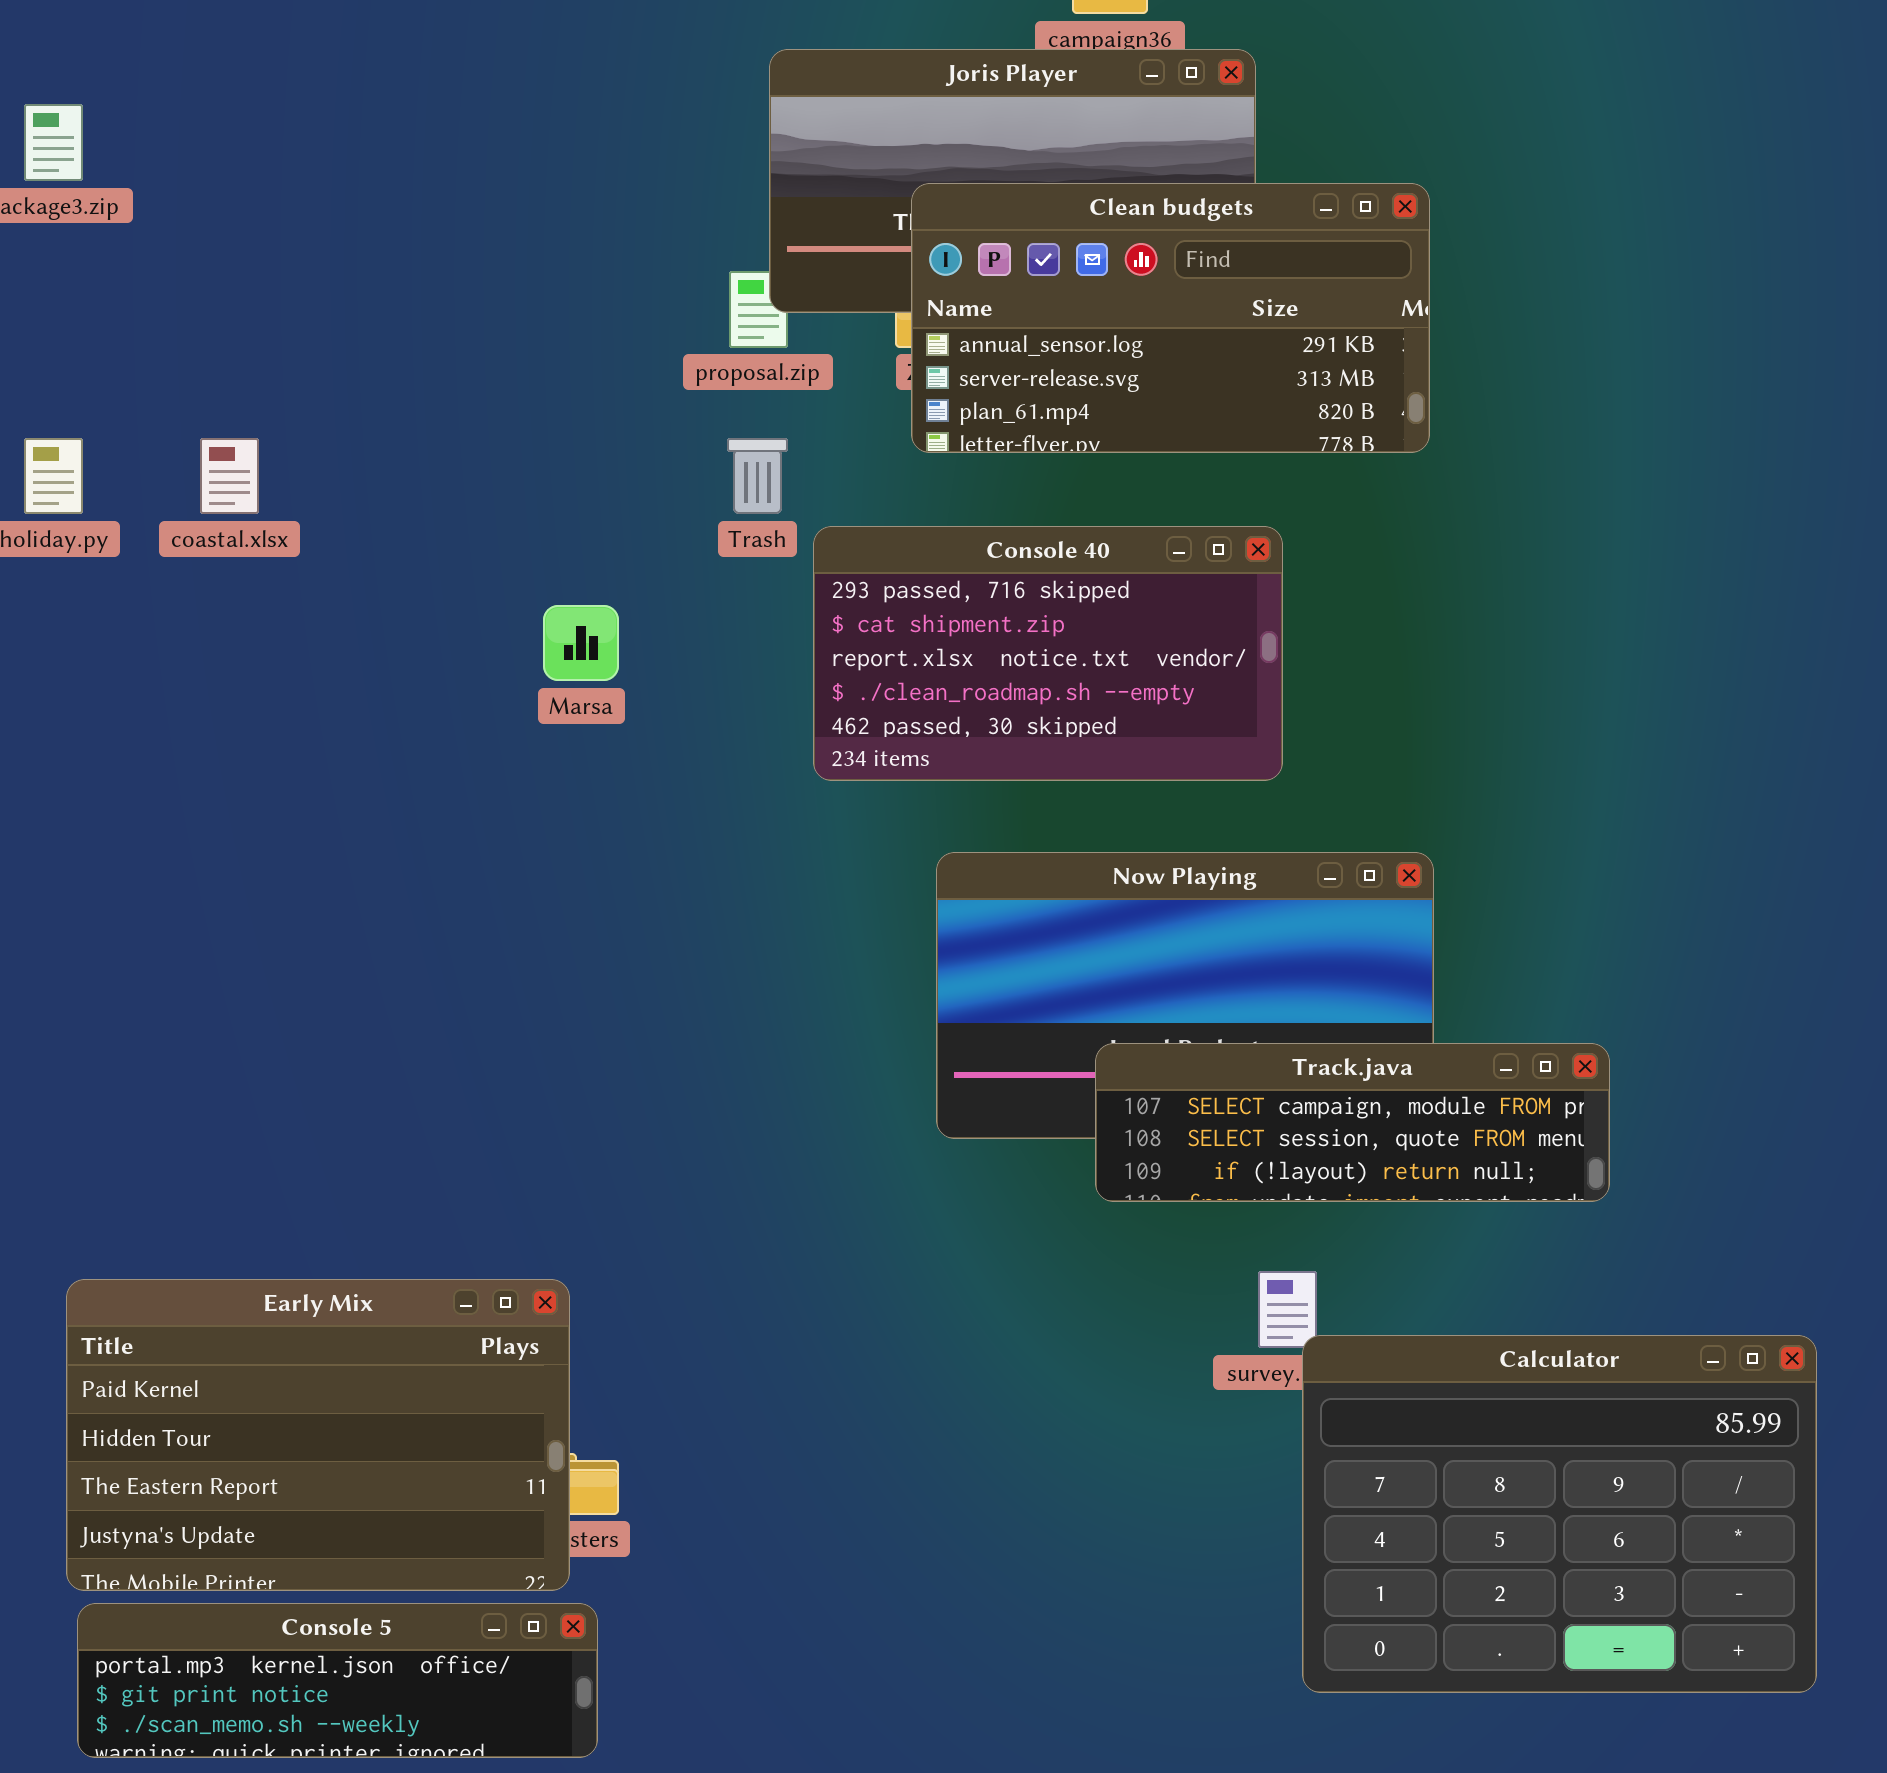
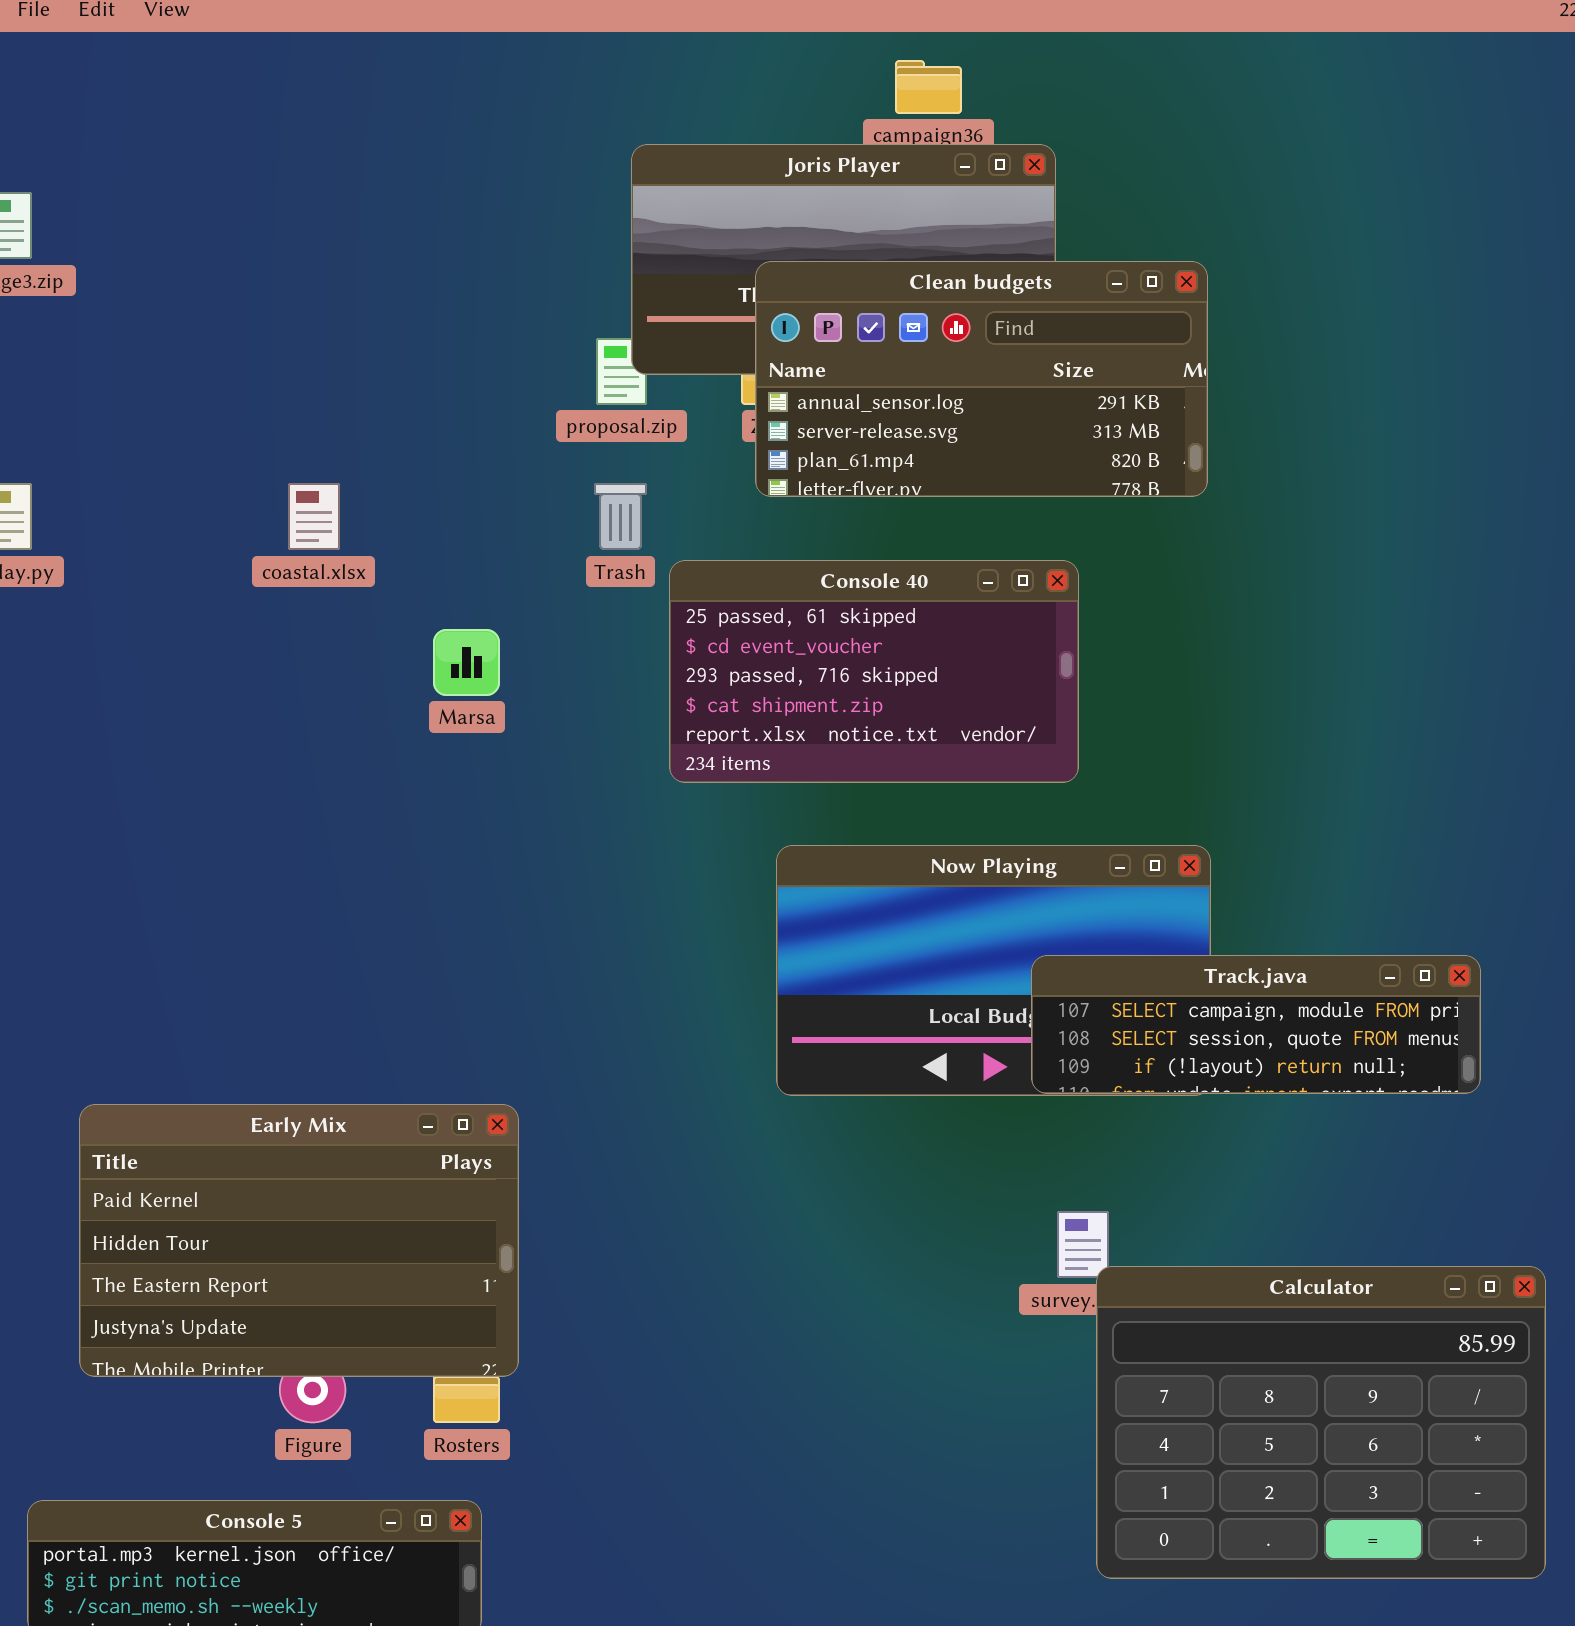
coastal.xlsx: [200,438,259,514] -> [288,483,340,550], moved
Console 40: [813,526,1283,781] -> [669,560,1079,783], scrolled up 2 rows
Track.java: [1095,1043,1610,1202] -> [1031,955,1481,1094], moved
Early Mix: [66,1279,570,1591] -> [79,1104,519,1377], moved

